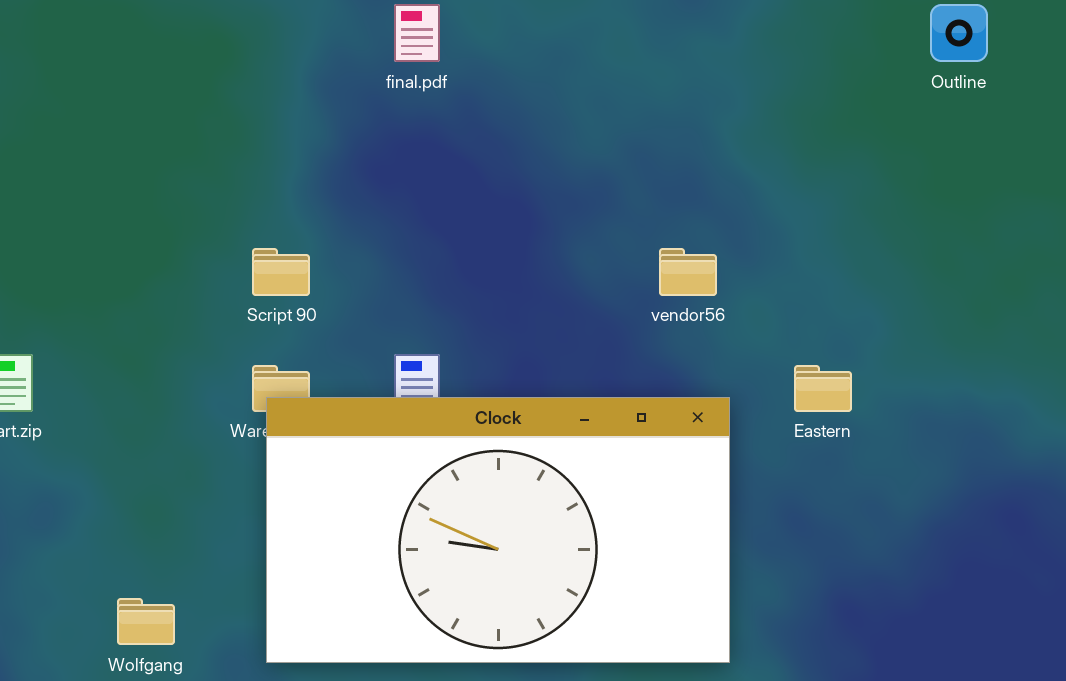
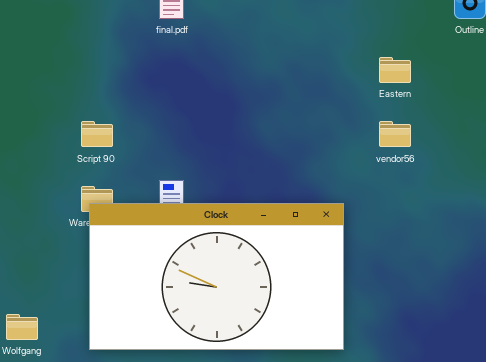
vendor56: [659,248,717,296] -> [379,121,411,147], moved
Eastern: [794,365,852,412] -> [379,57,411,83], moved

